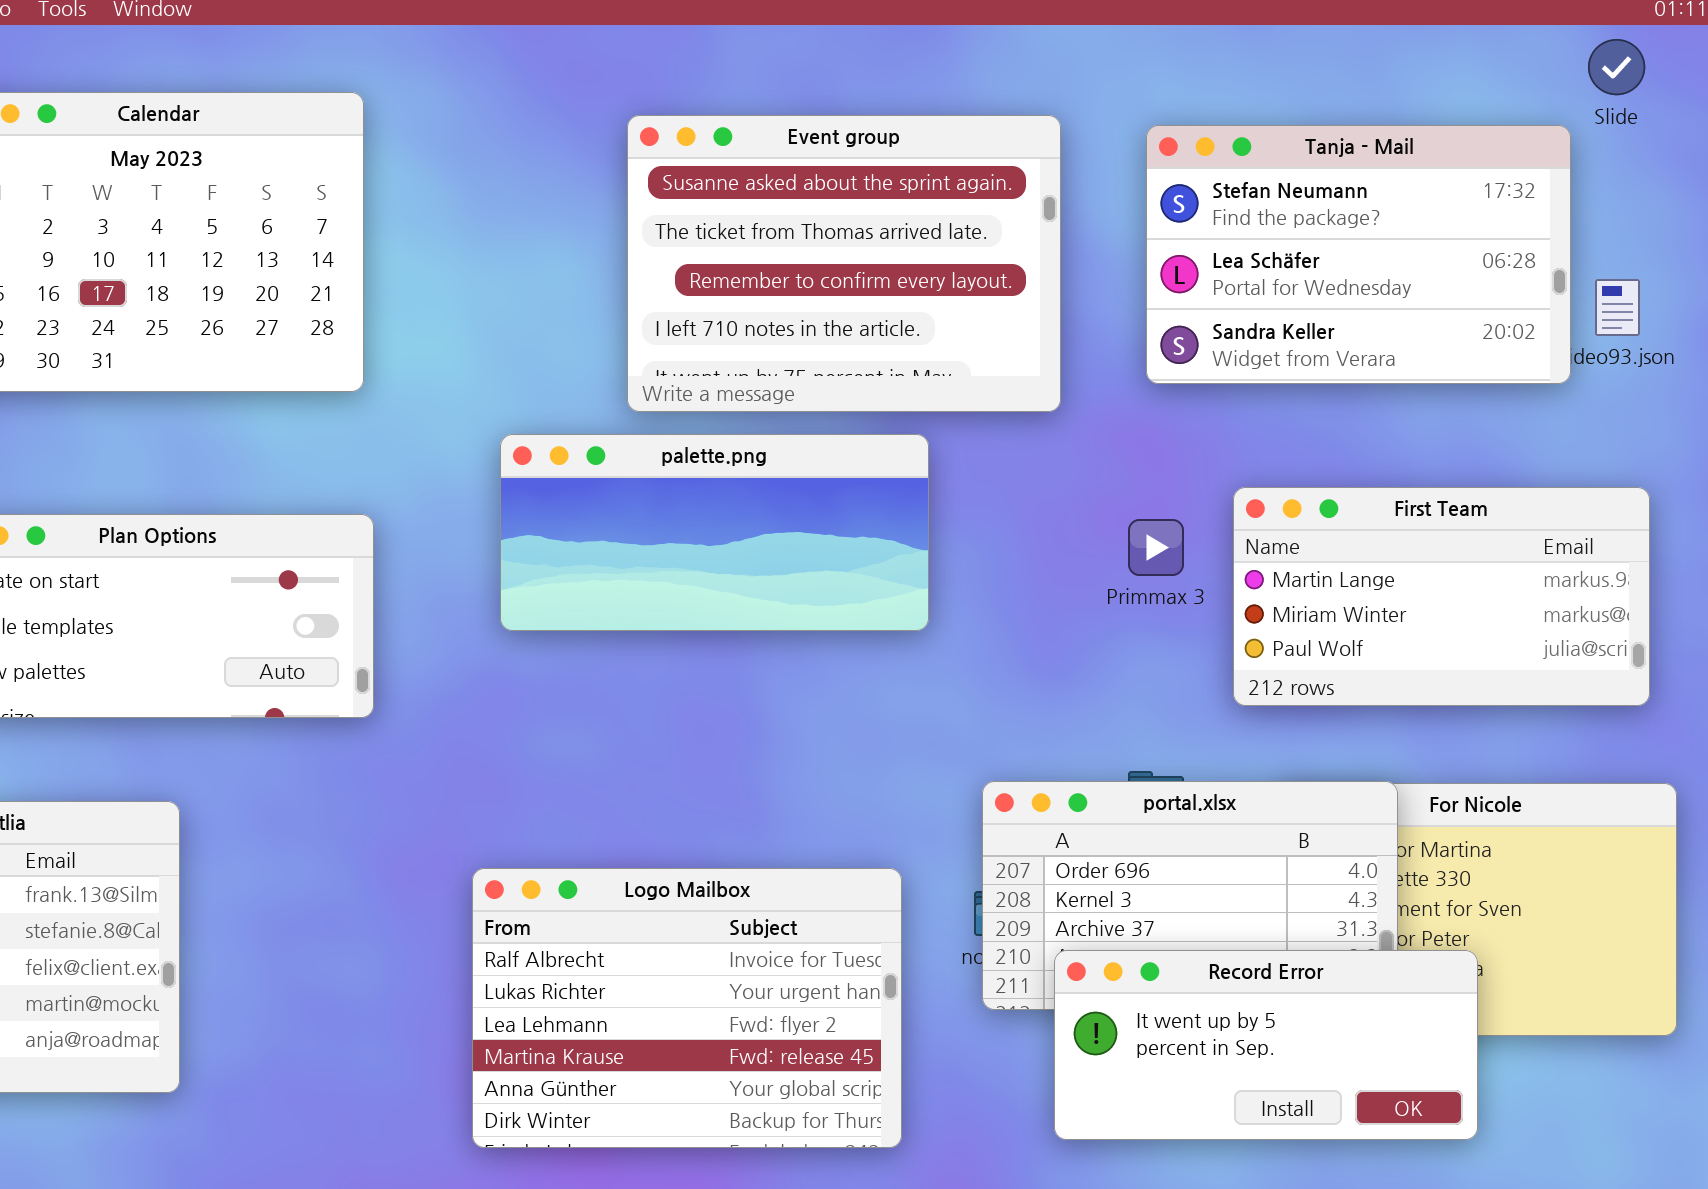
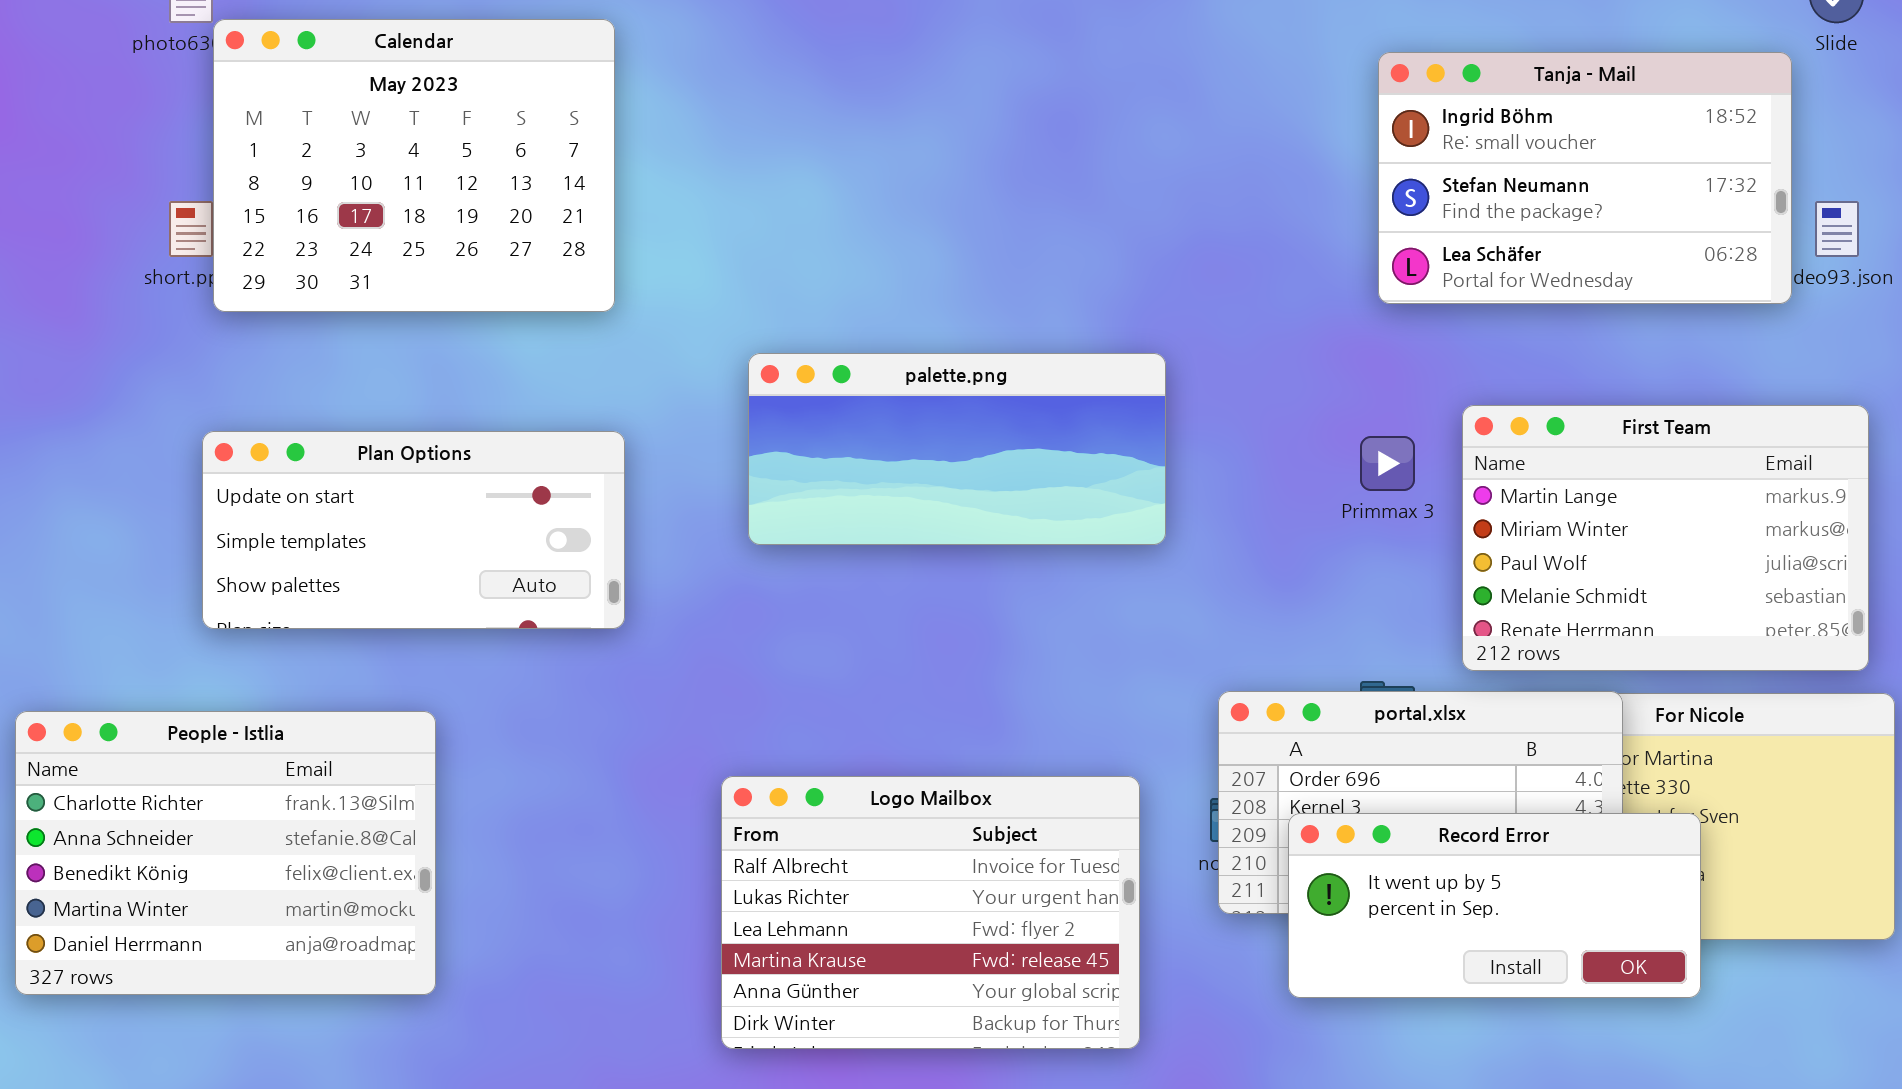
Event group: [627,115,1061,412] -> none, closed
Tanja - Mail: [1146,125,1571,384] -> [1378,52,1792,304], scrolled up 1 row
First Team: [1233,487,1650,706] -> [1462,405,1869,671], resized
Record Error: [1054,950,1478,1140] -> [1288,813,1701,998], moved

